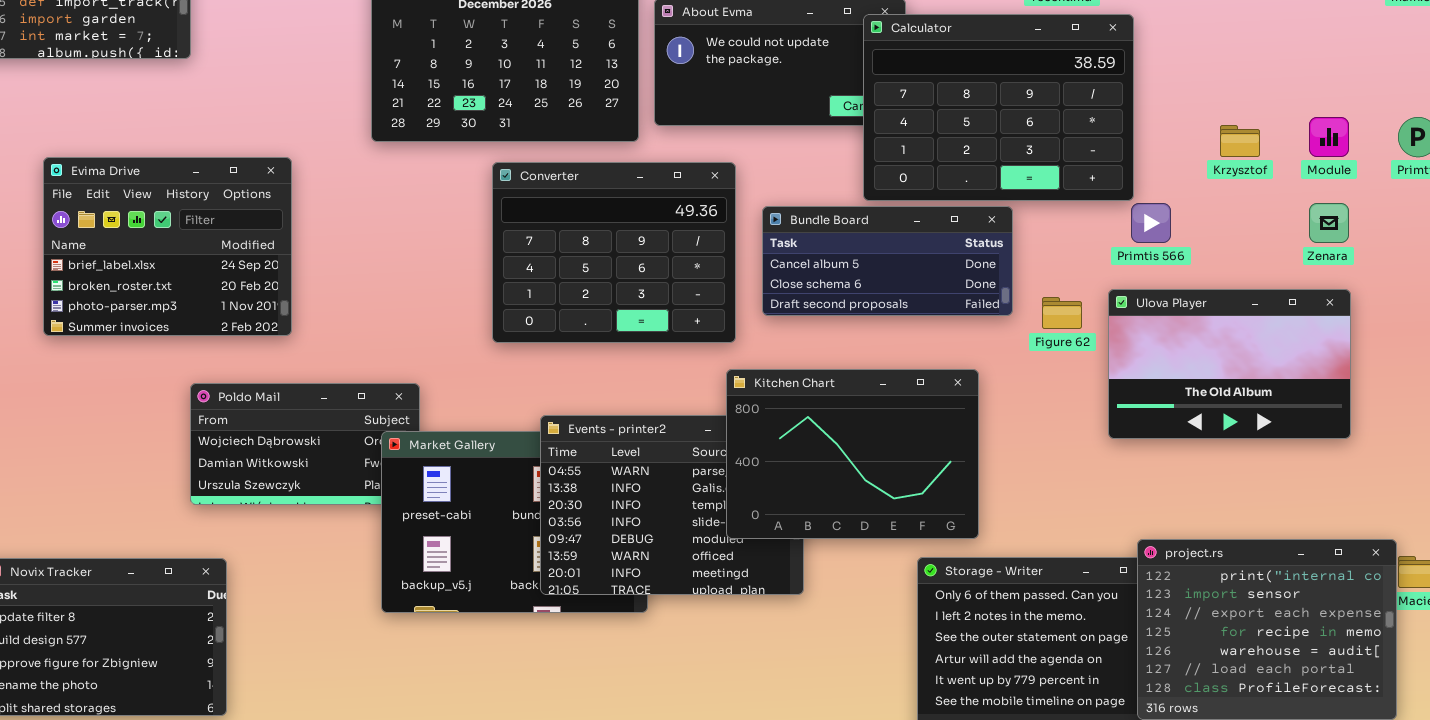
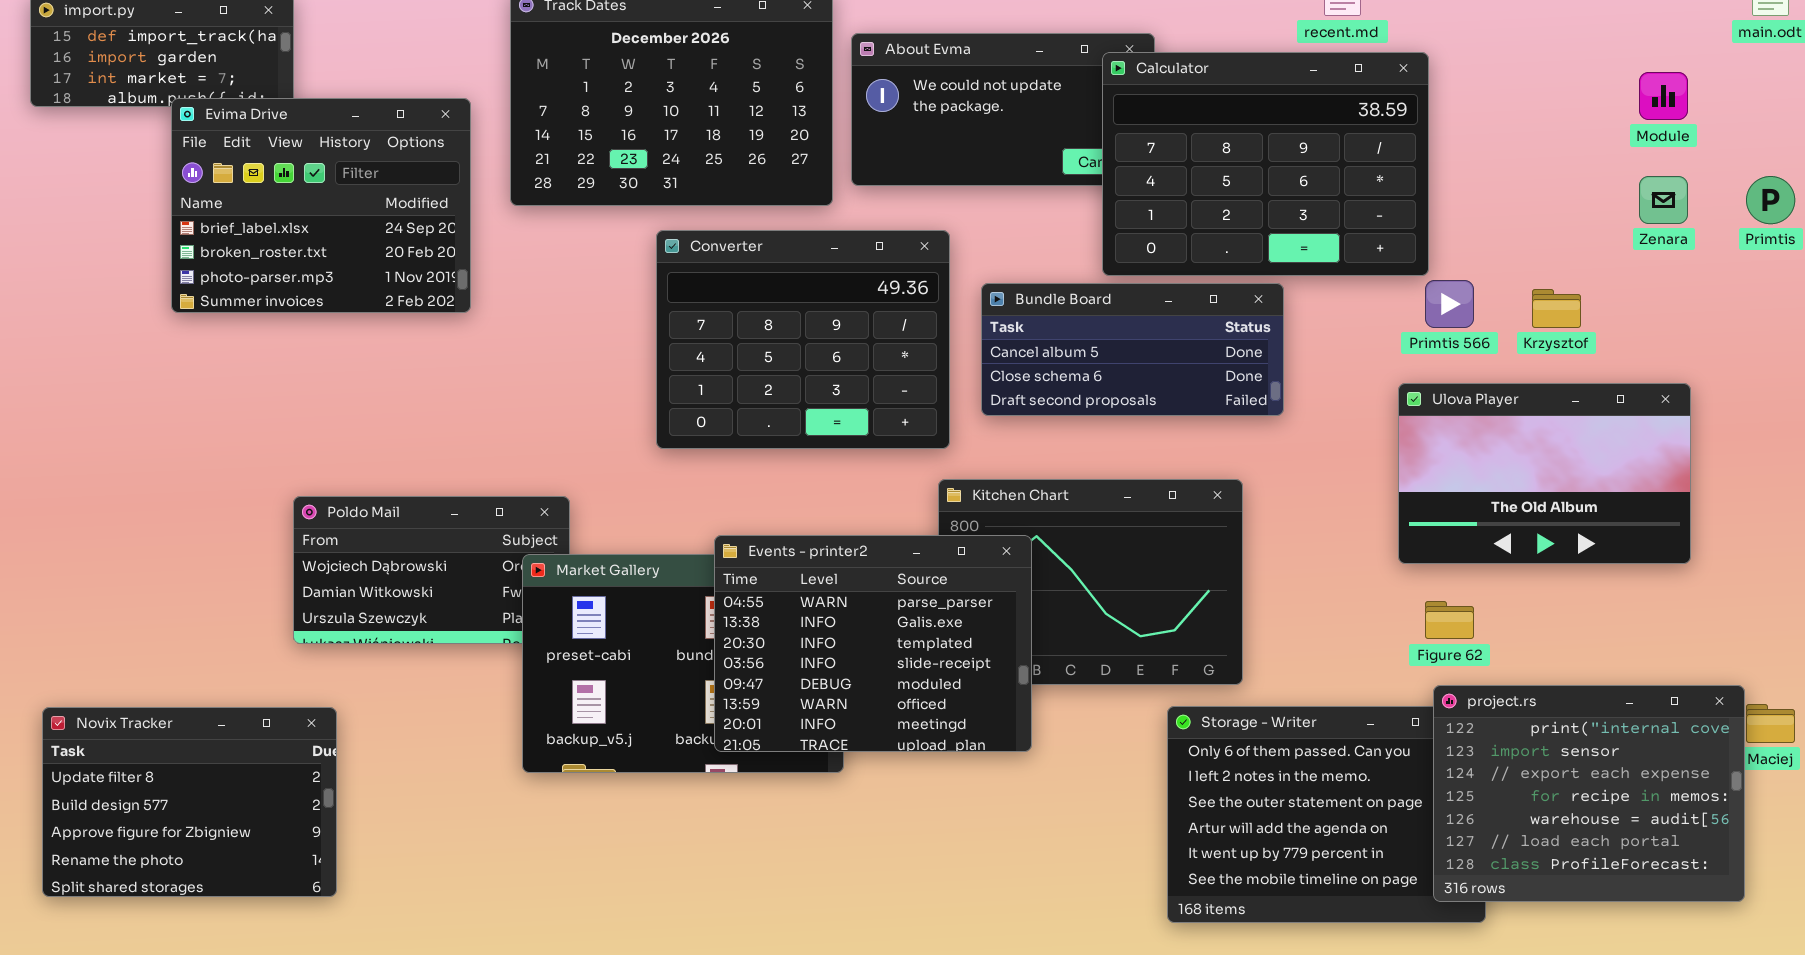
Module: [1309,117,1349,157] -> [1639,72,1688,120], moved
Krzysztof: [1220,125,1260,157] -> [1532,289,1581,328], moved
Evima Drive: [43,157,292,336] -> [171,98,471,313], moved
Zenara: [1309,203,1349,243] -> [1639,176,1688,224], moved
Figure 62: [1042,297,1082,329] -> [1425,601,1474,639], moved
Events - printer2: [540,415,804,595] -> [714,535,1032,752], raised

